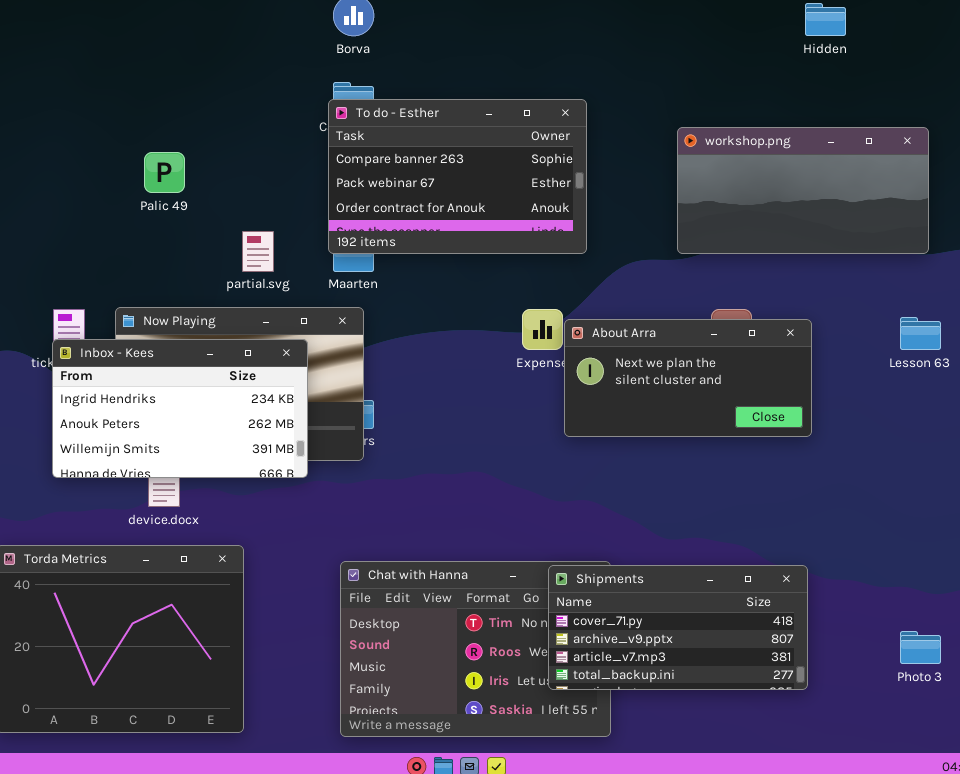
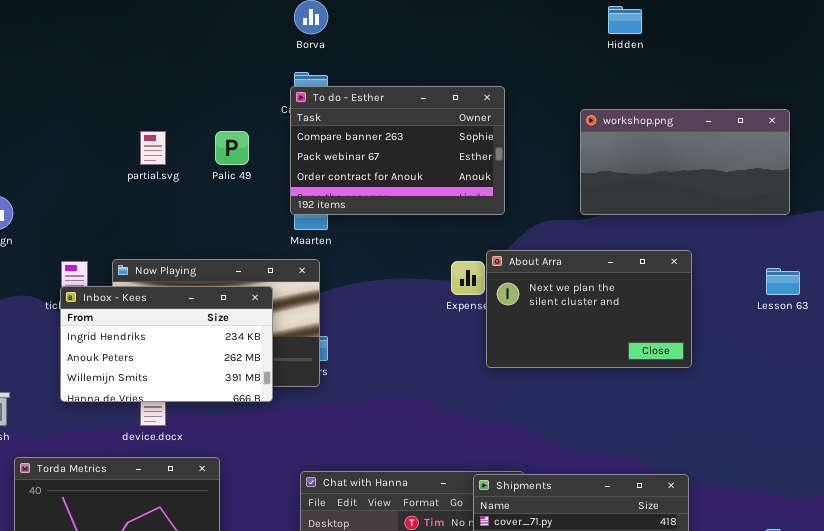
Hidden: [805,3,846,36] -> [608,6,642,34], moved
Palic 49: [144,152,185,193] -> [215,131,249,165], moved
partial.svg: [242,231,274,272] -> [140,131,166,165], moved
About Arra: [564,319,812,437] -> [486,250,692,368], resized

